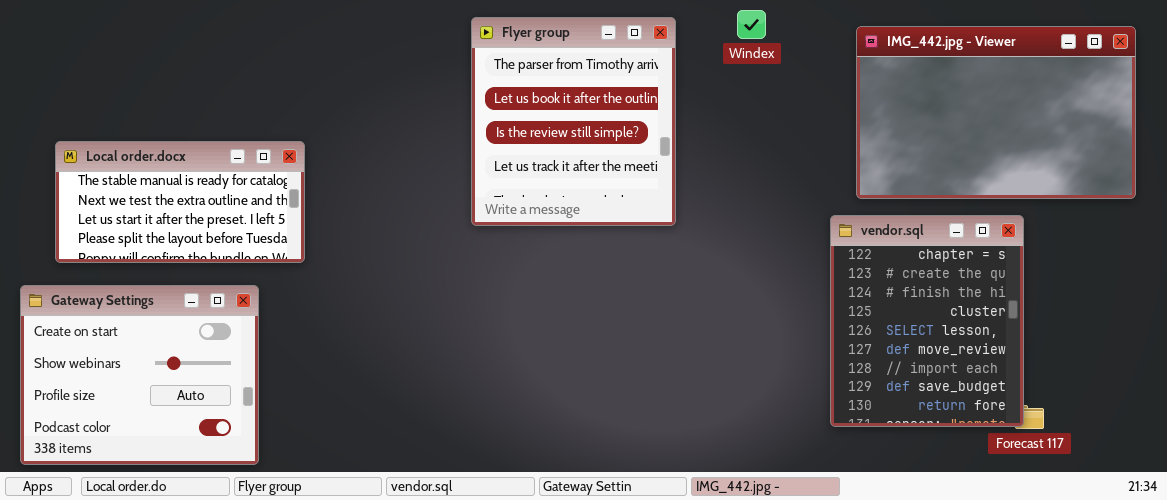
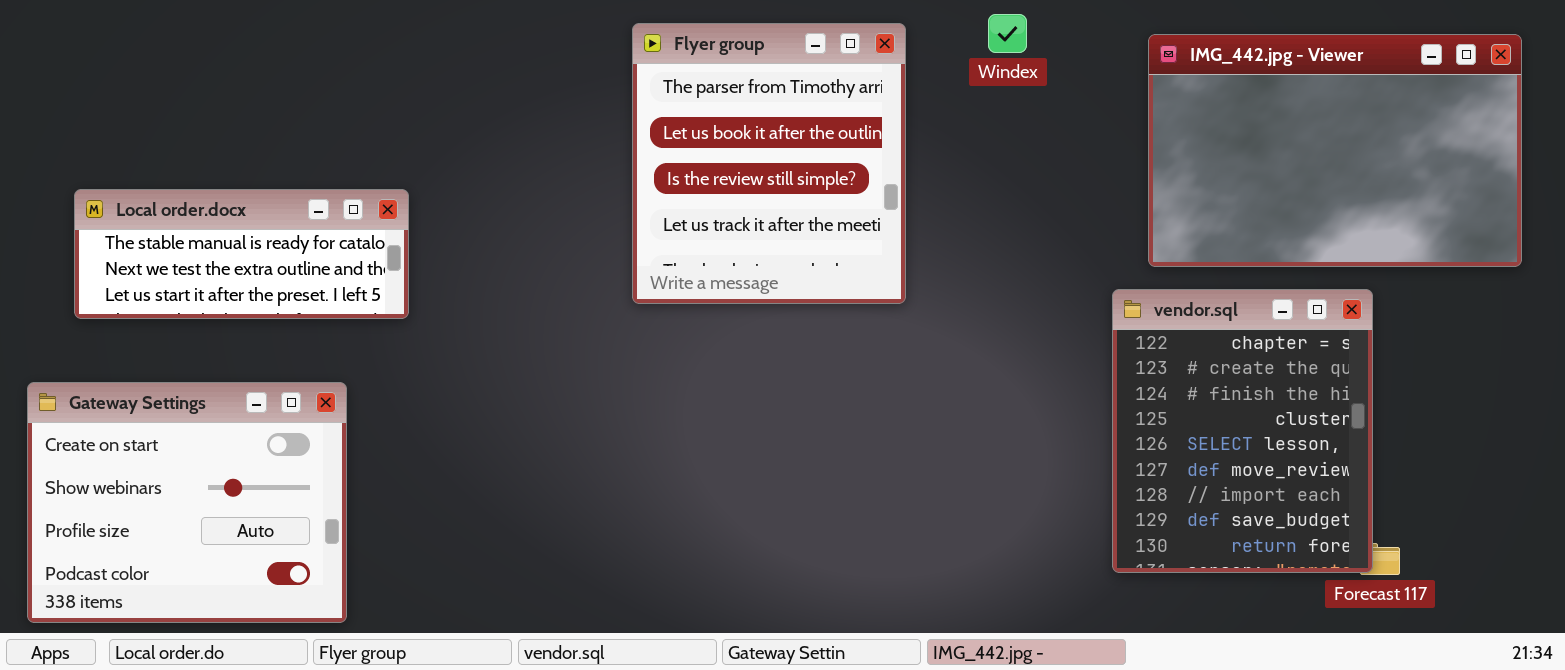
Local order.docx: [55,141,305,263] -> [74,189,409,319], resized

